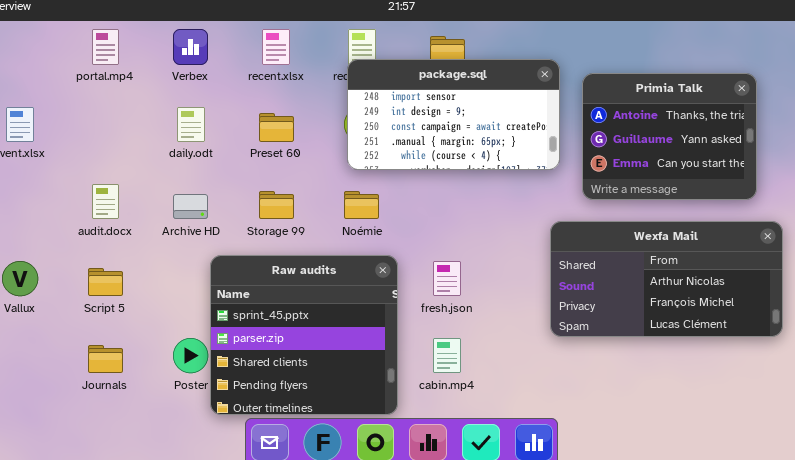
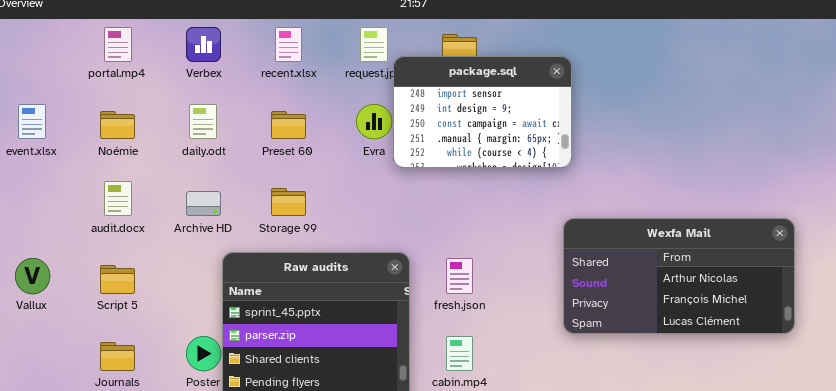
package.sql: [347,59,560,170] -> [393,56,572,168], resized
Primia Talk: [582,73,757,200] -> none, closed
Noémie: [344,191,379,219] -> [100,111,135,139], moved

